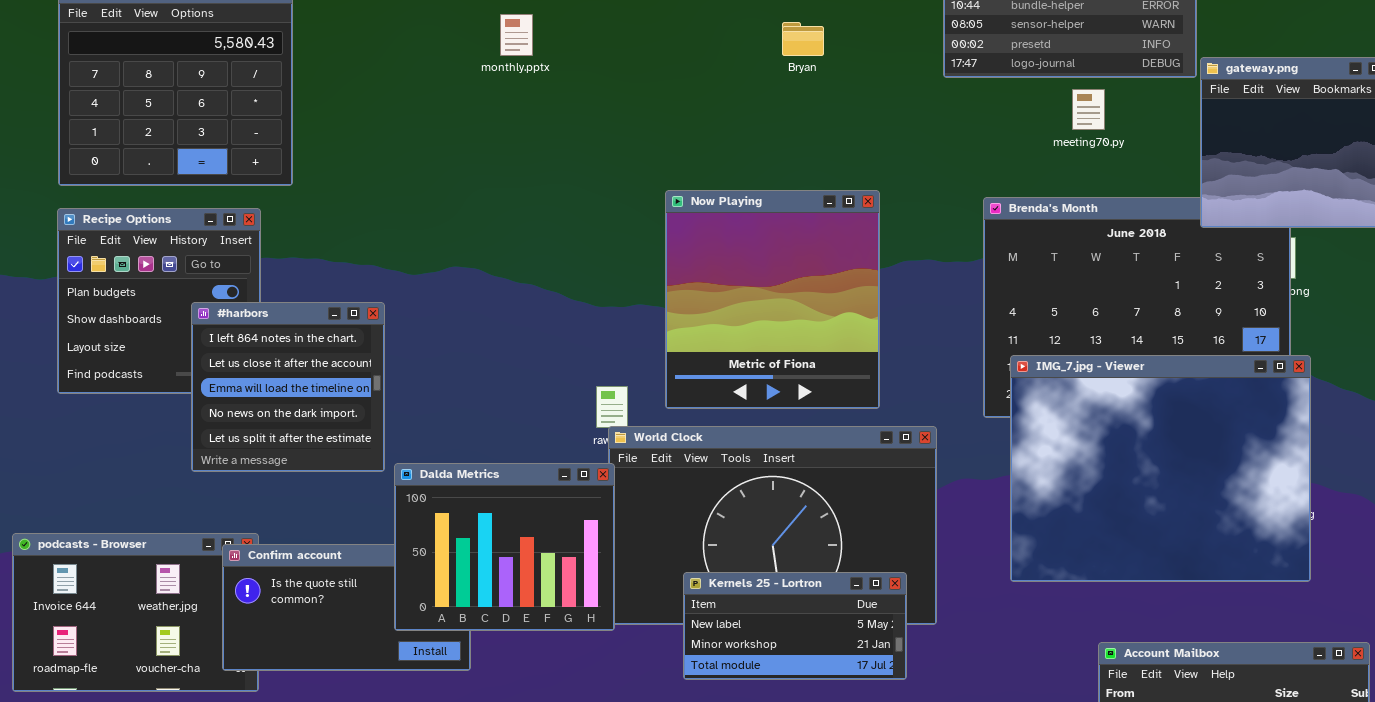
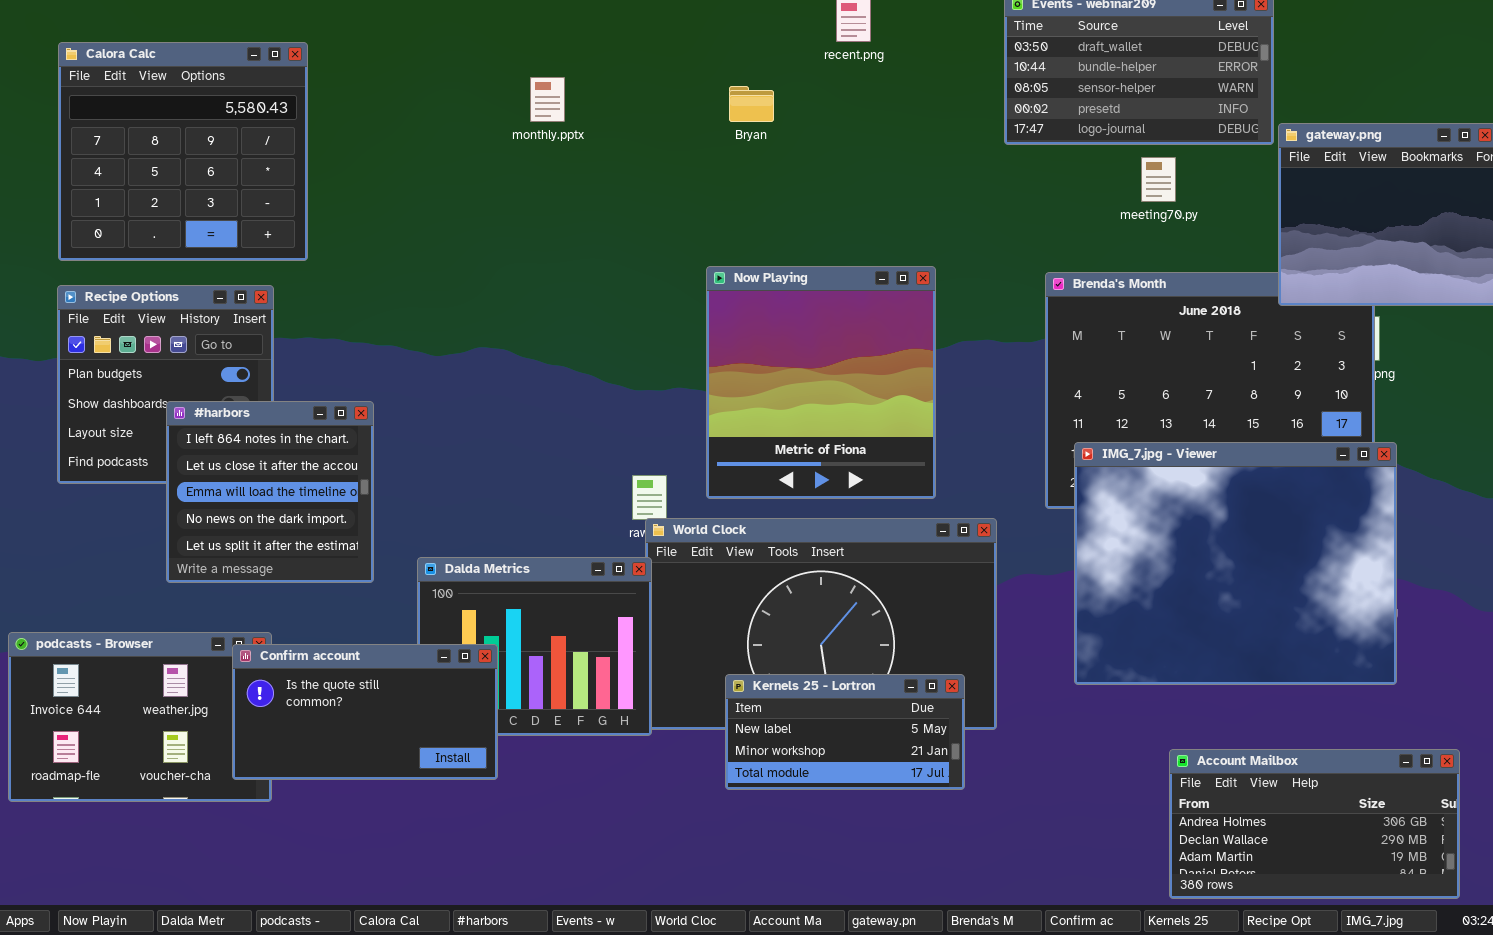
Bryan: [782,22,824,56] -> [729,86,774,122], moved
#harbors: [191,302,385,472] -> [166,401,374,583], moved
Confirm account: [222,544,471,671] -> [232,644,498,780], raised

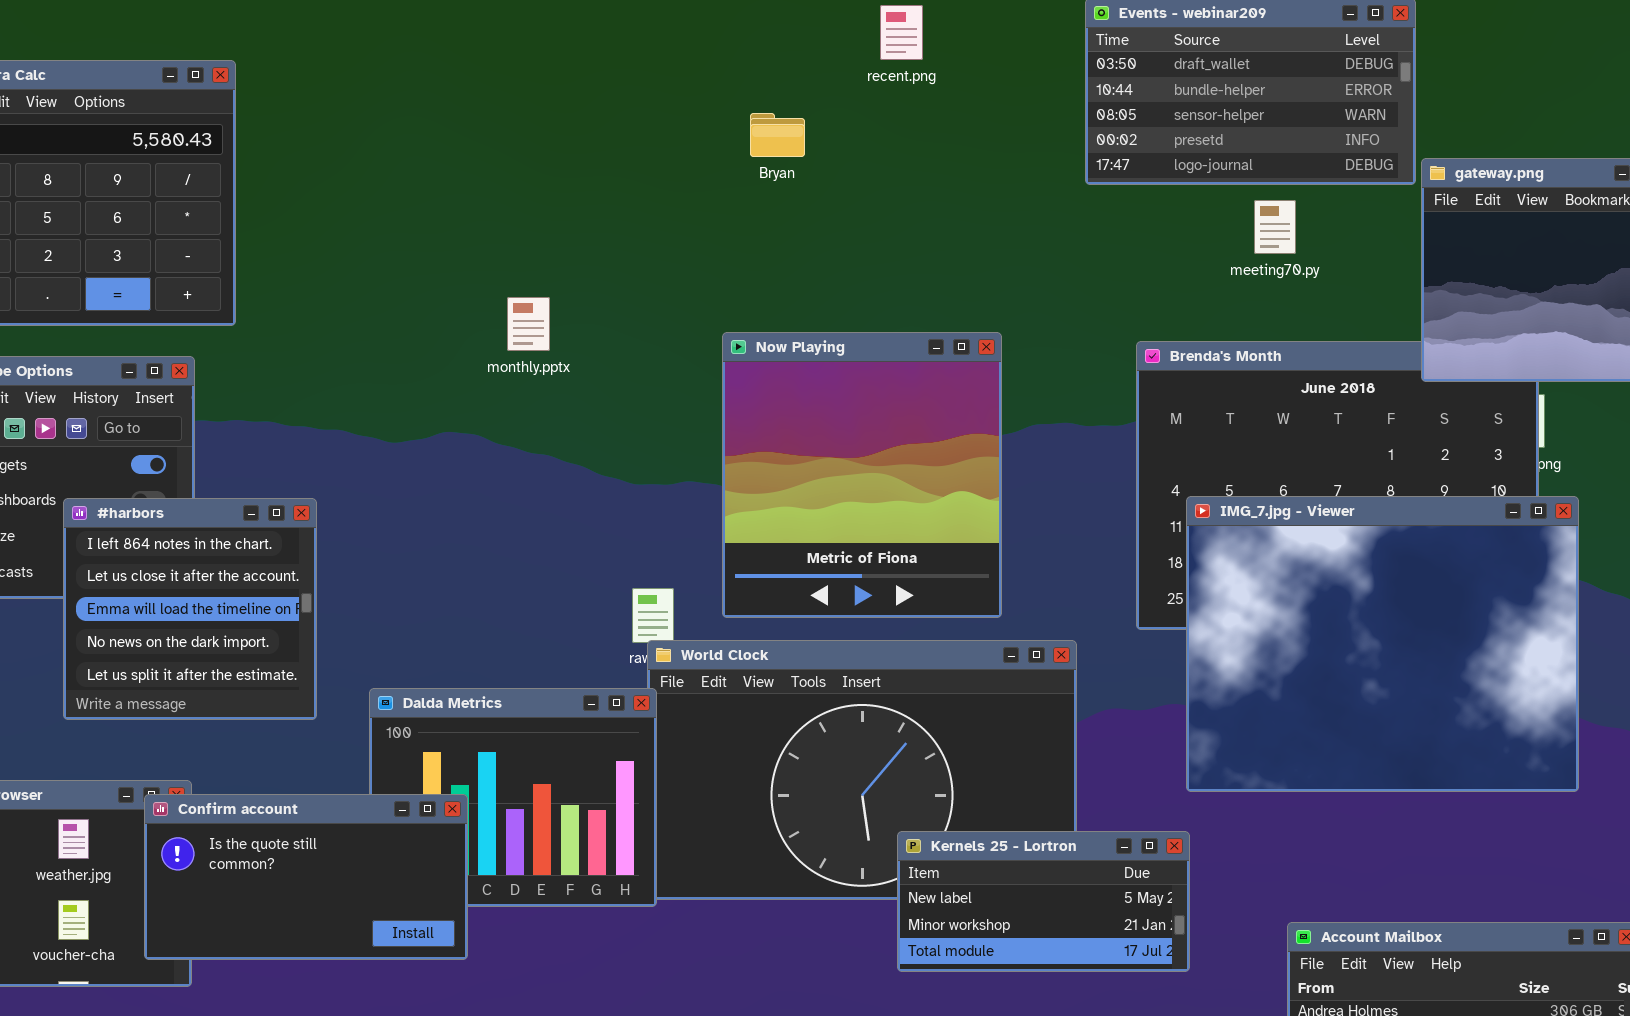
monthly.pptx: [530,77,565,122] -> [507,297,550,351], moved
IMG_7.jpg - Viewer: [1074,442,1397,685] -> [1186,496,1579,792], moved
Kernels 25 - Lortron: [725,674,965,790] -> [897,831,1190,972], moved

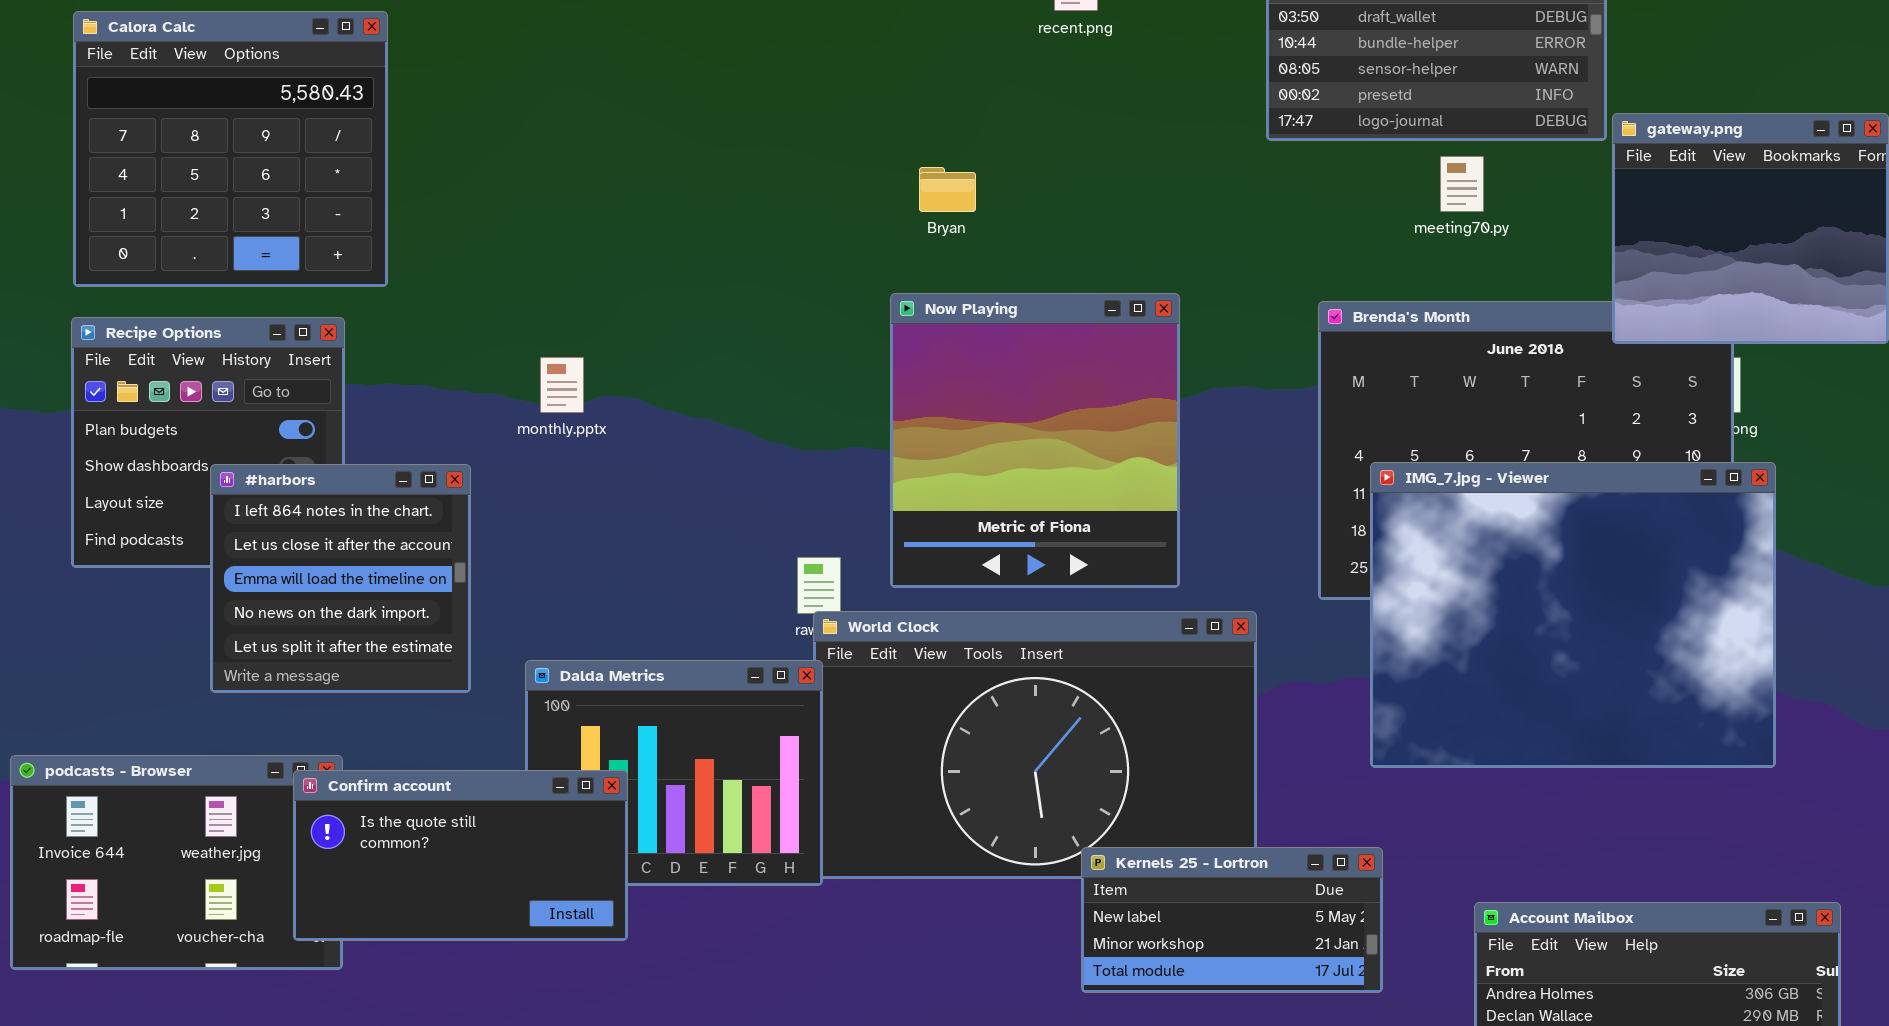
Bryan: [750,113,805,157] -> [919,167,976,212], moved
monthly.pptx: [507,297,550,351] -> [540,357,584,413], moved
Kernels 25 - Lortron: [897,831,1190,972] -> [1081,847,1383,993], moved

